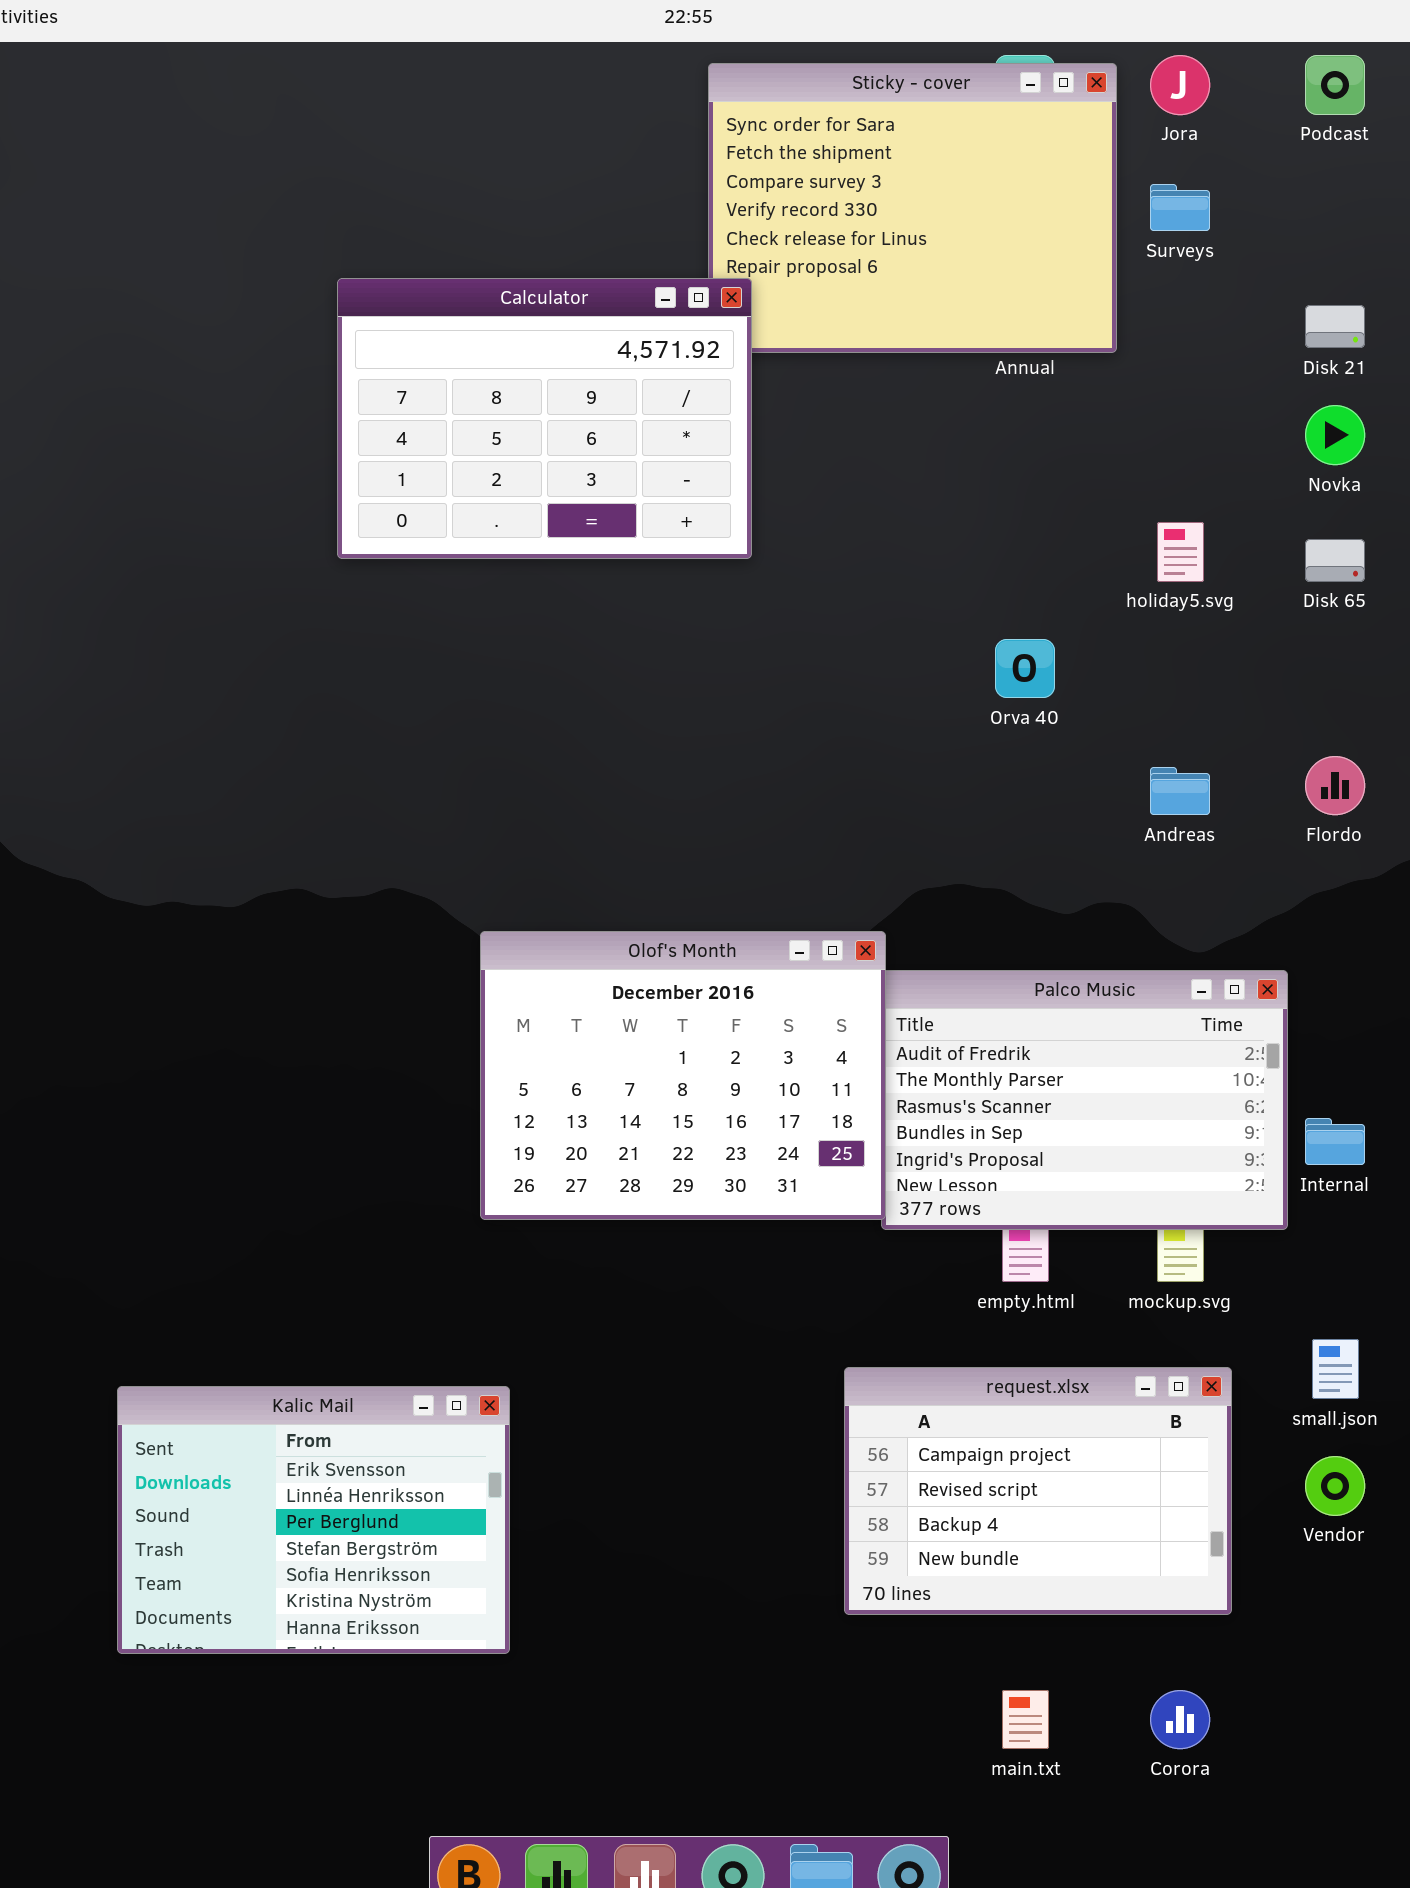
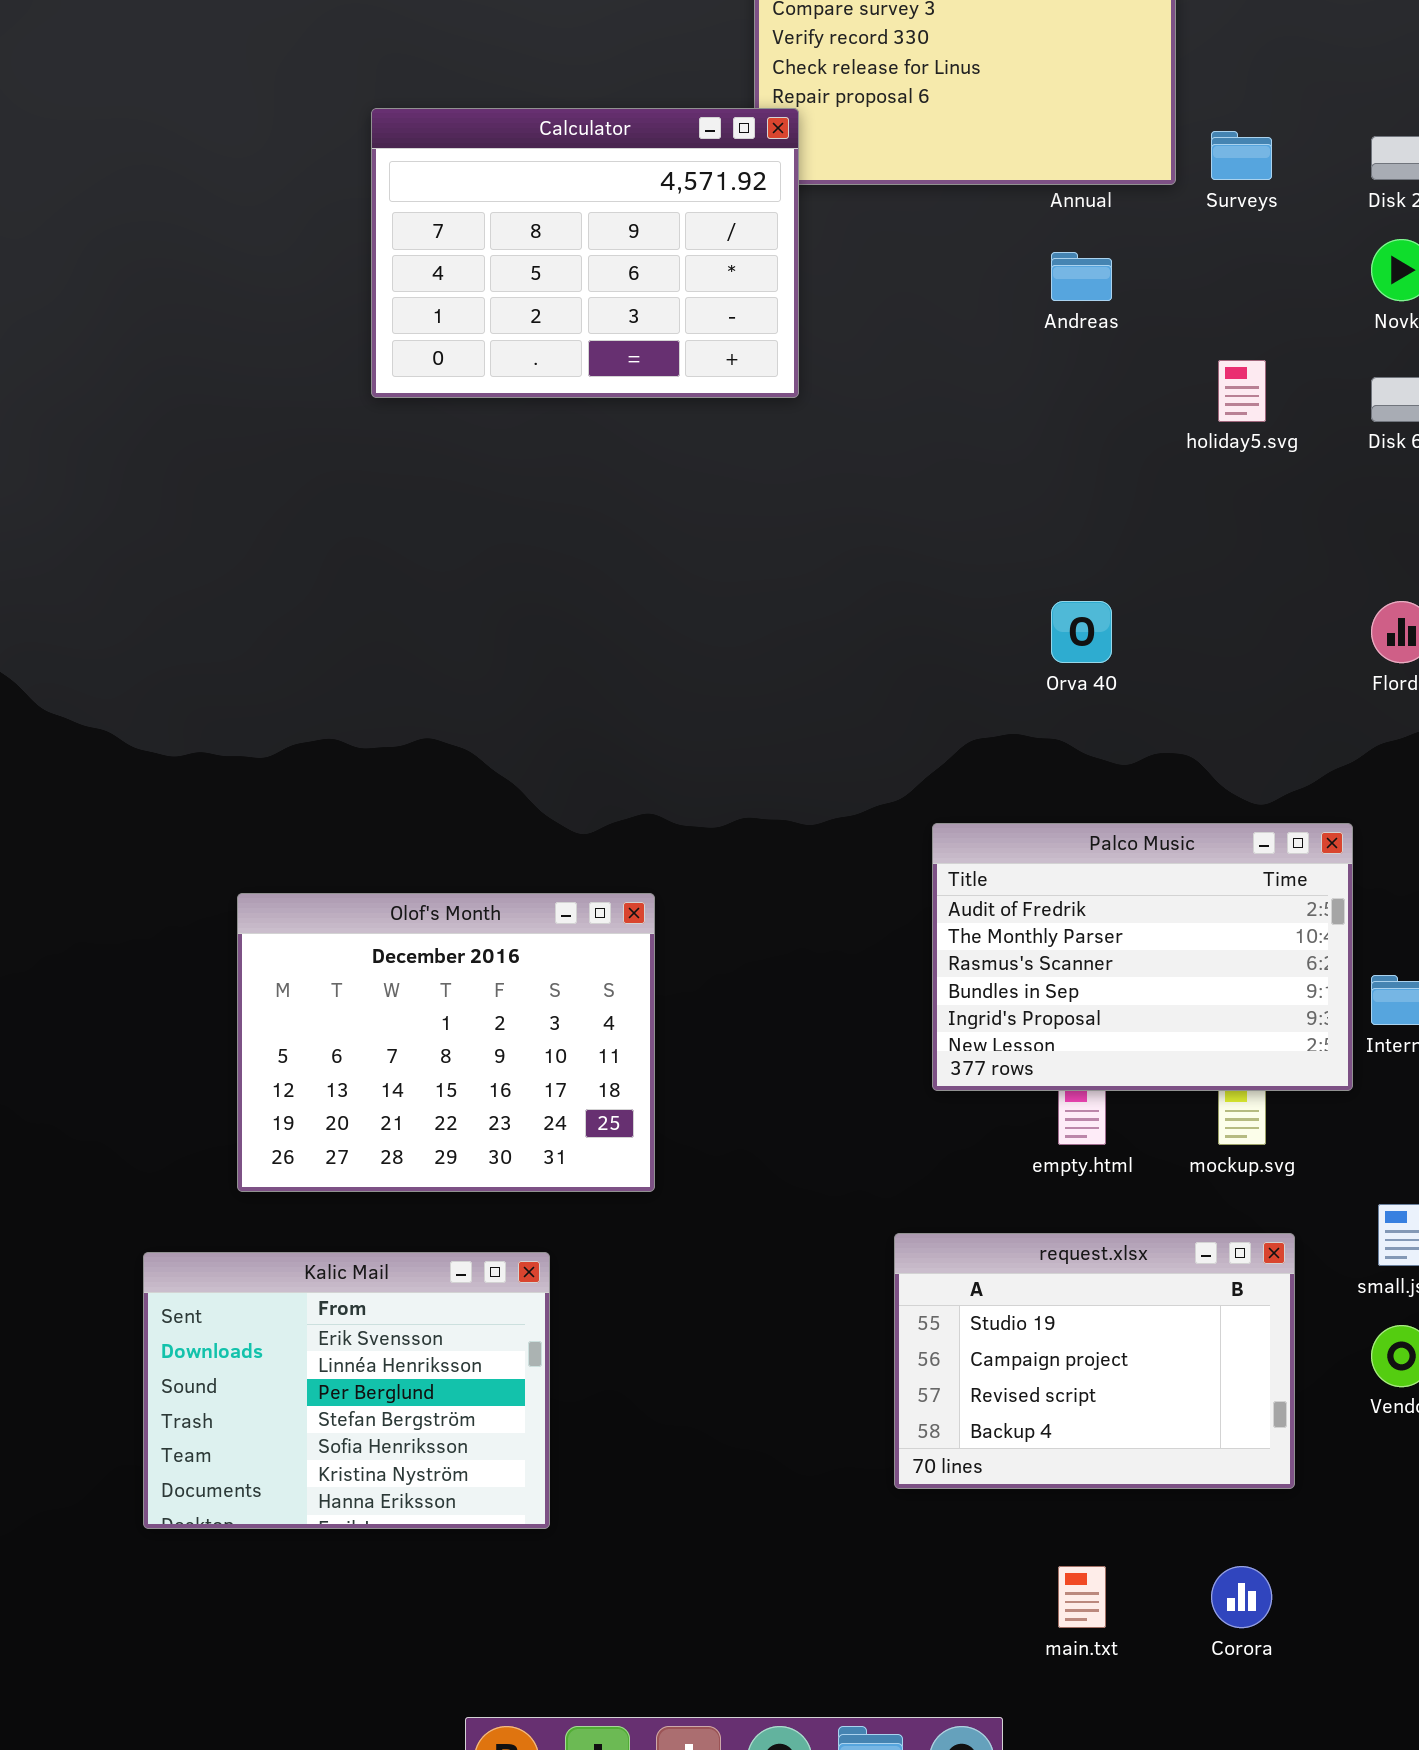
Surveys: [1150,184,1210,231] -> [1211,131,1272,180], moved
Orva 40: [995,639,1055,698] -> [1051,601,1112,663], moved
Andreas: [1150,767,1210,815] -> [1051,252,1112,301], moved
Olof's Month: [480,931,886,1220] -> [237,893,655,1192], moved
request.xlsx: [844,1367,1232,1615] -> [894,1233,1295,1489], scrolled up 1 row

